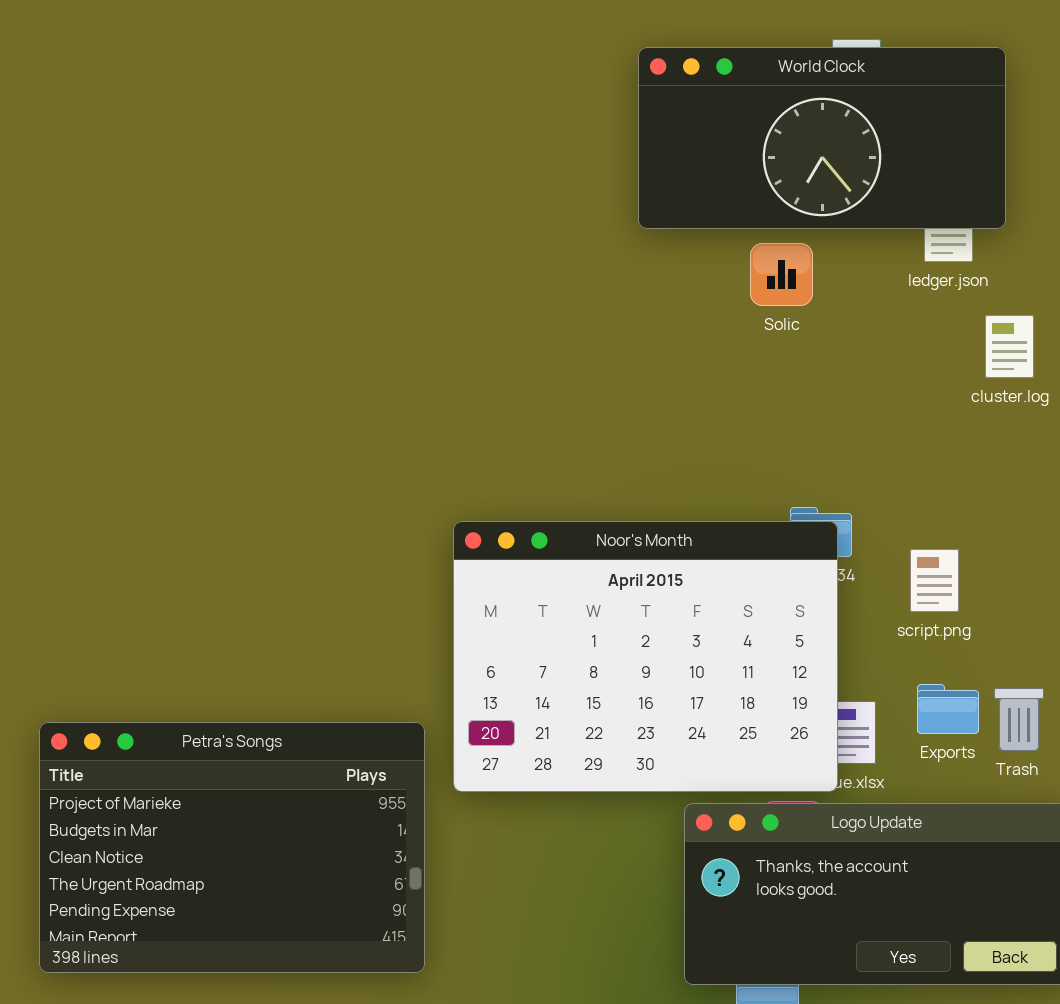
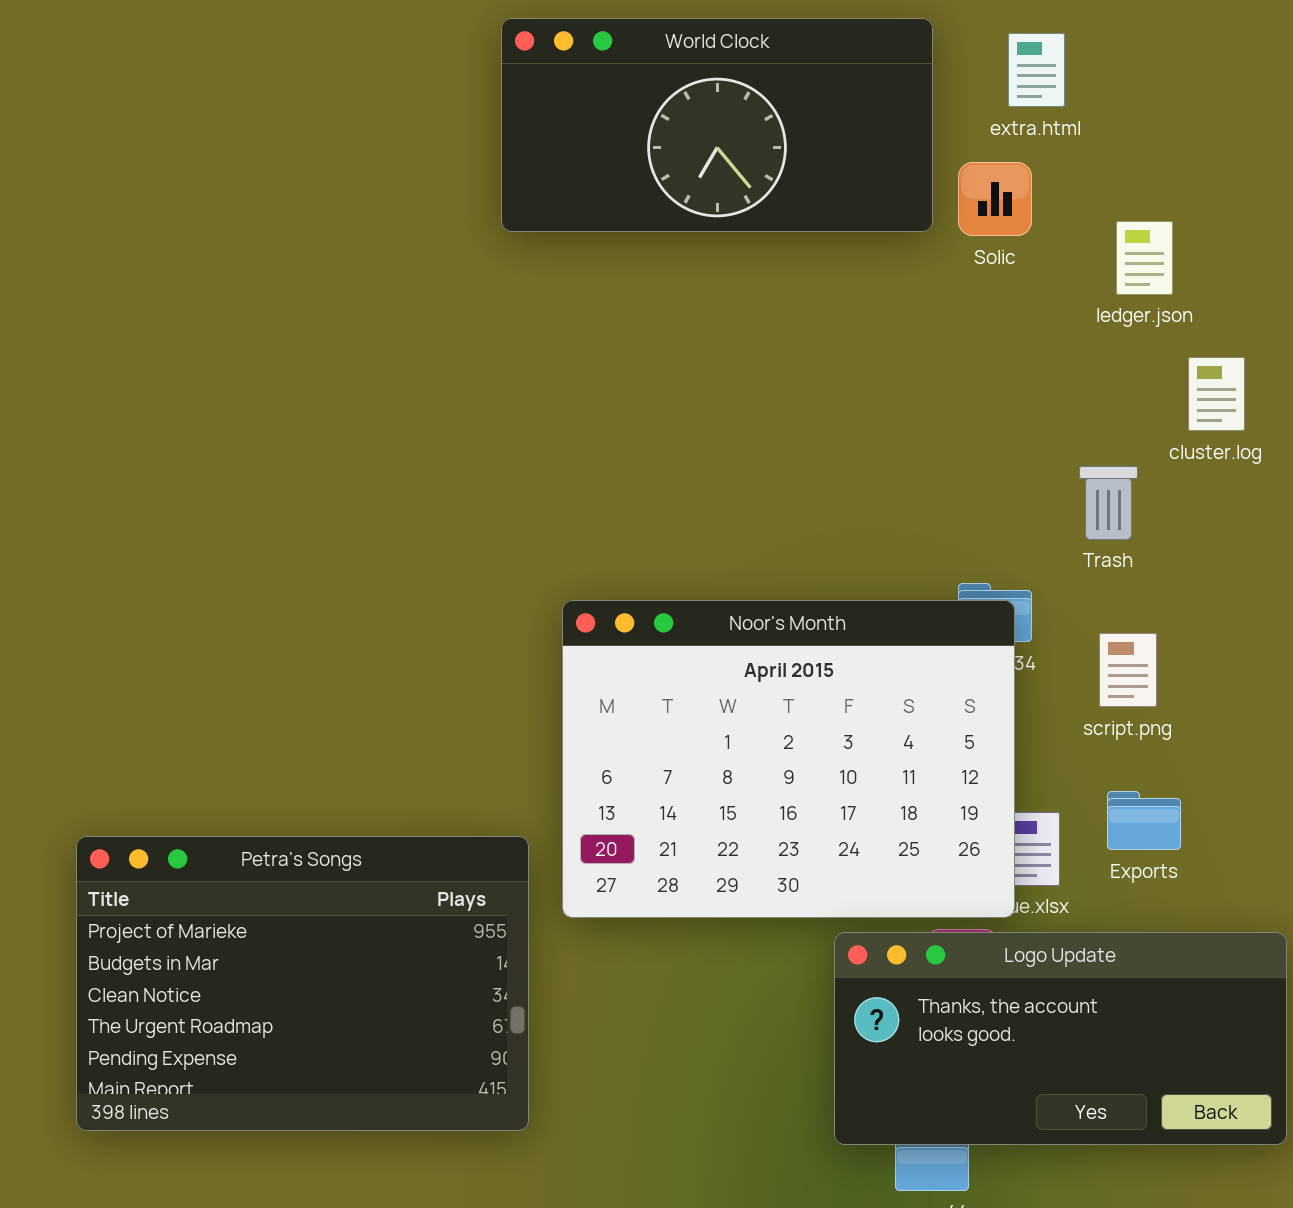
World Clock: [638,47,1006,229] -> [501,18,933,232], moved
Solic: [750,243,813,306] -> [958,162,1032,236], moved
Trash: [994,688,1044,751] -> [1079,466,1138,540], moved

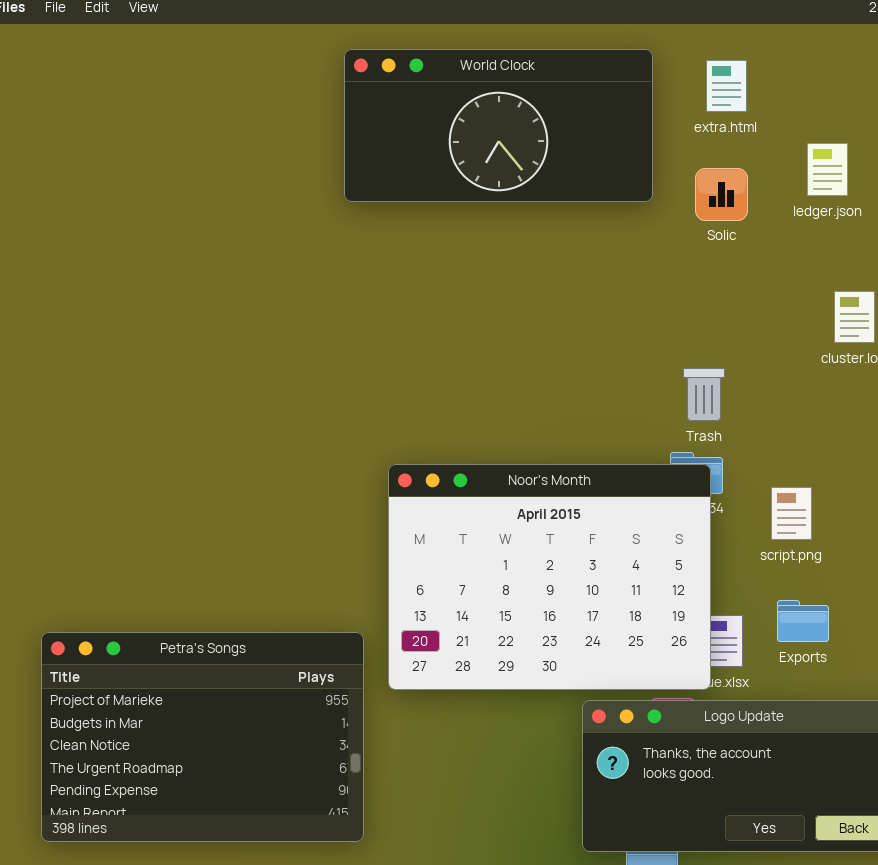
Solic: [958,162,1032,236] -> [695,168,748,221], moved
ledger.json: [1116,221,1173,295] -> [807,143,848,196], moved
Trash: [1079,466,1138,540] -> [683,368,725,421], moved

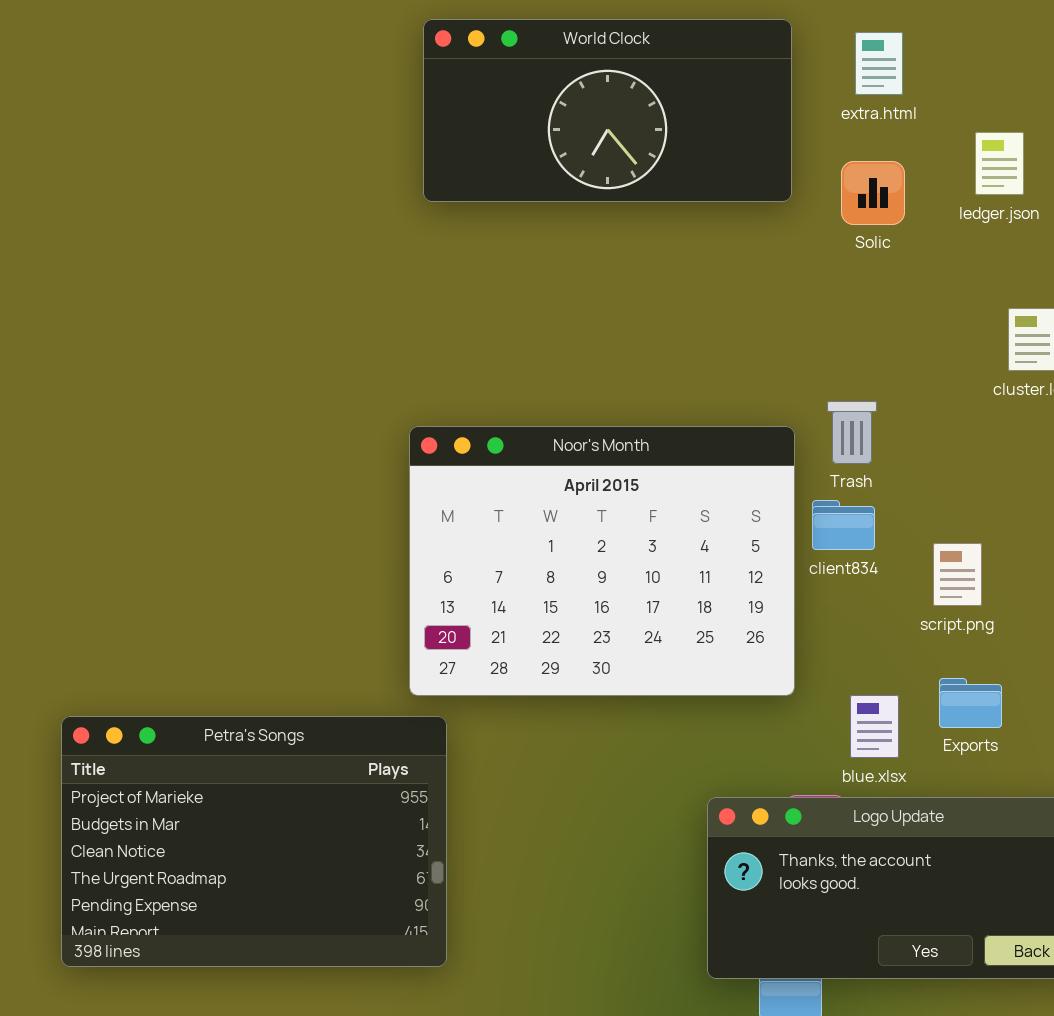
Noor's Month: [388,464,711,690] -> [409,426,795,696], moved

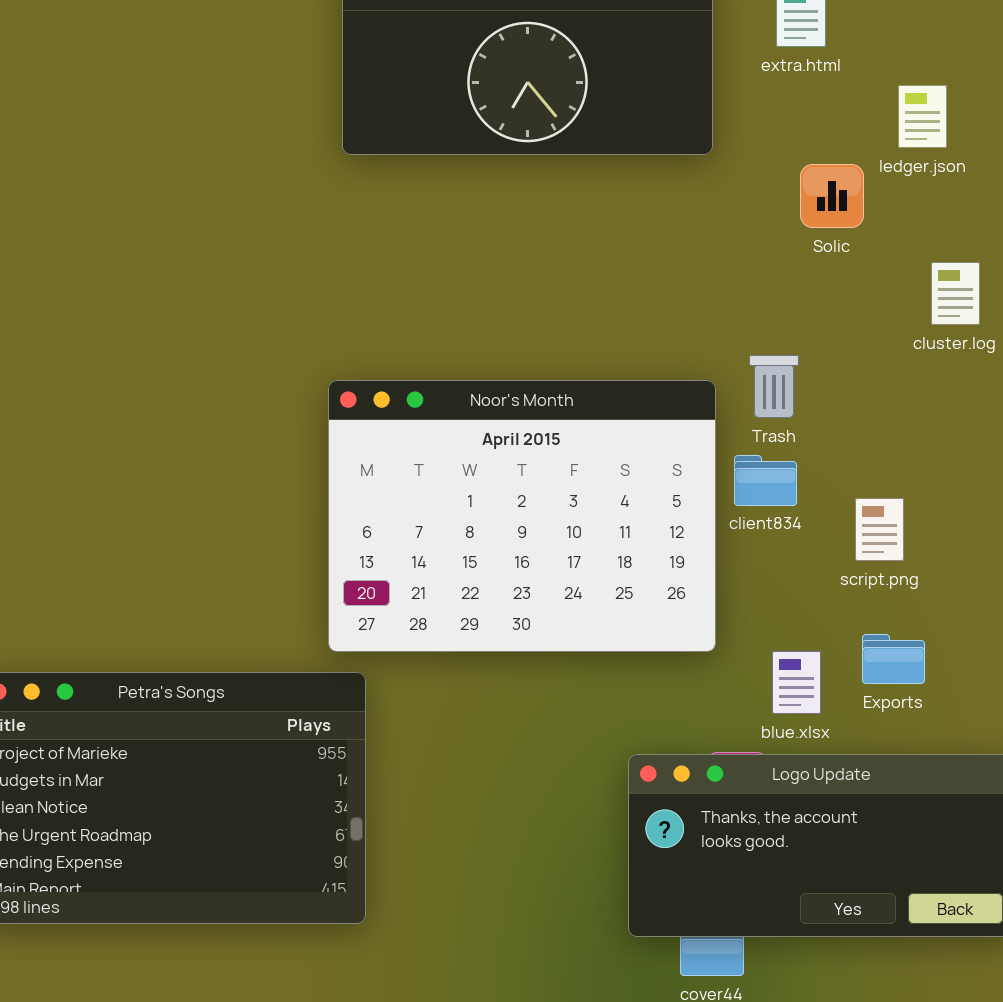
Solic: [841,161,905,225] -> [800,164,864,228], moved

